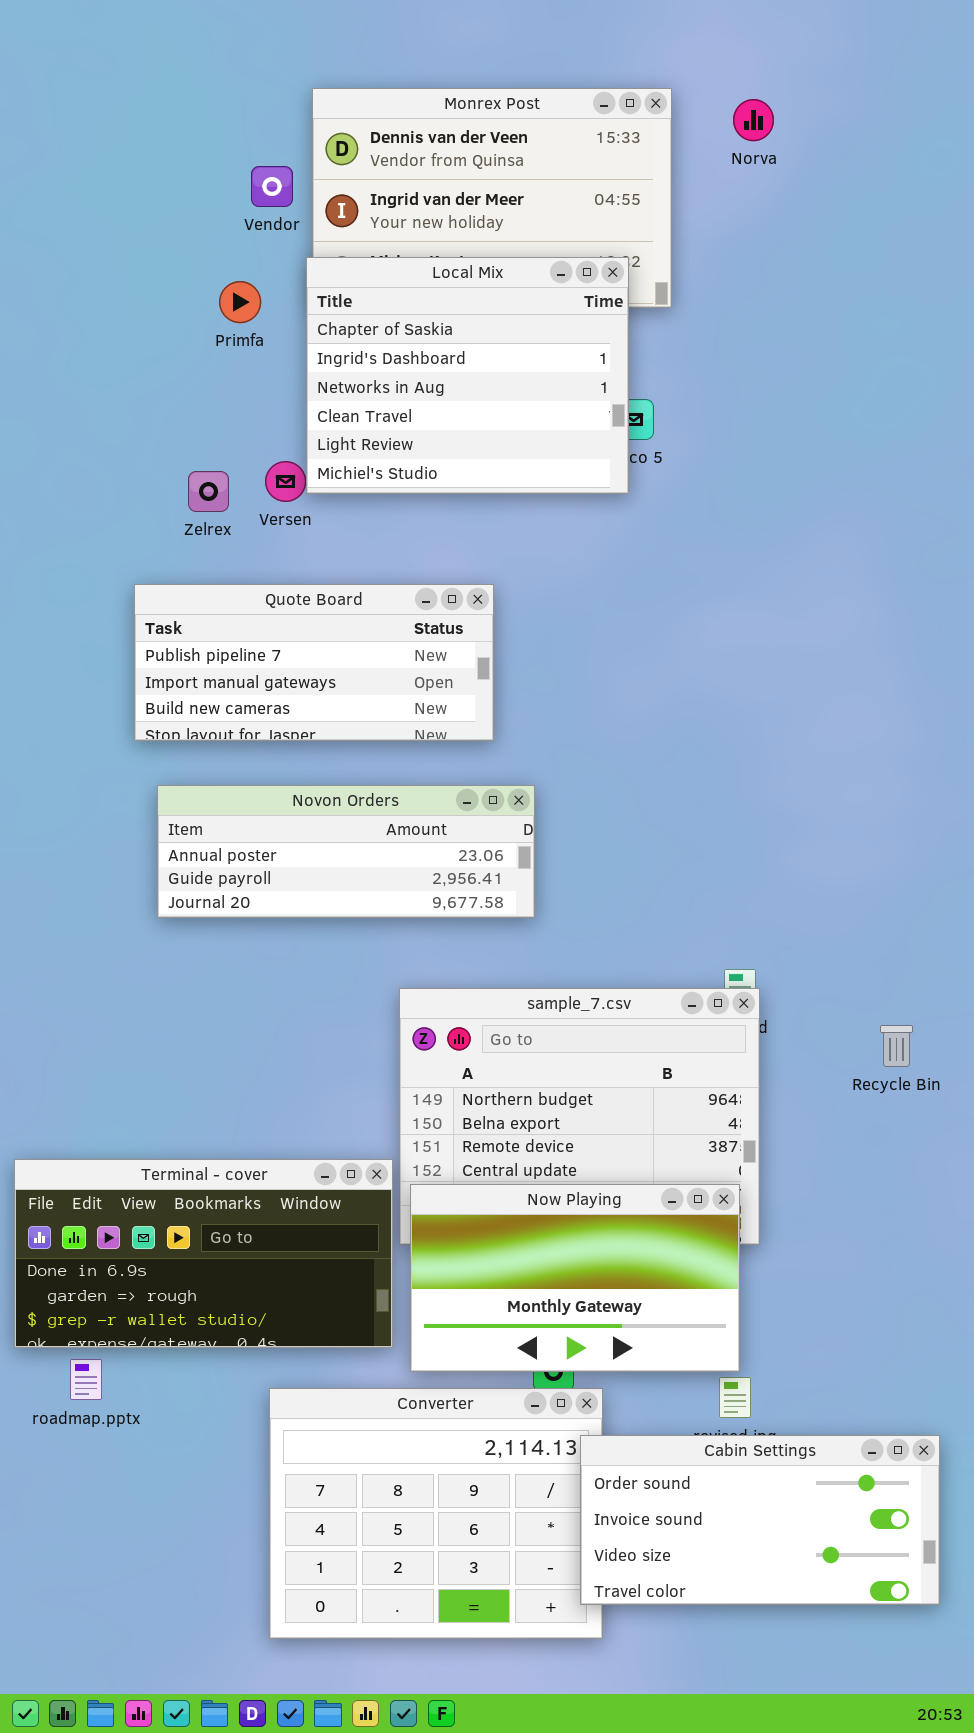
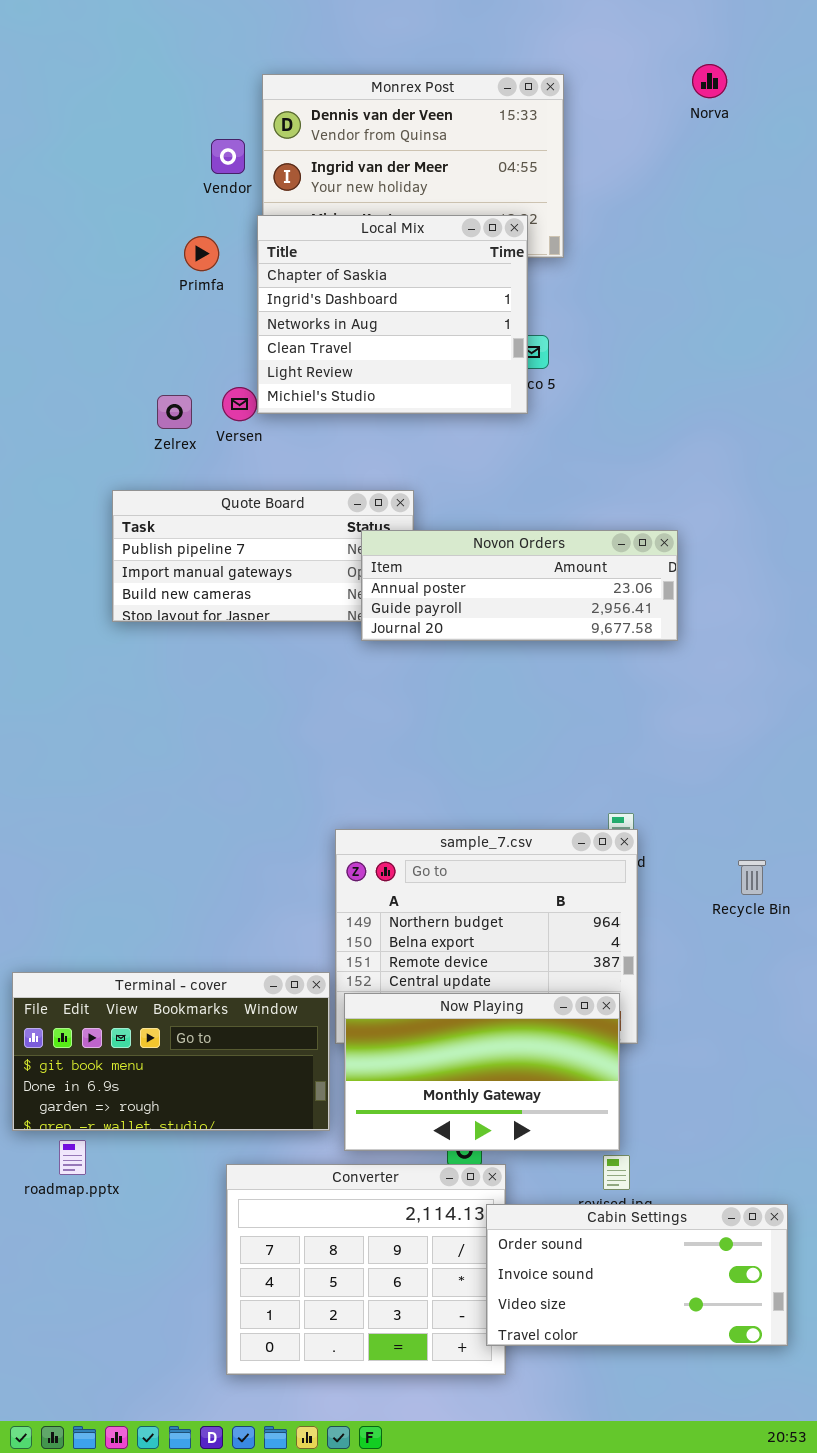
Norva: [733,99,774,141] -> [692,64,727,98], moved
Novon Orders: [157,785,535,918] -> [361,530,678,641], moved
Terminal - cover: [14,1159,393,1348] -> [12,972,330,1131], scrolled up 1 row

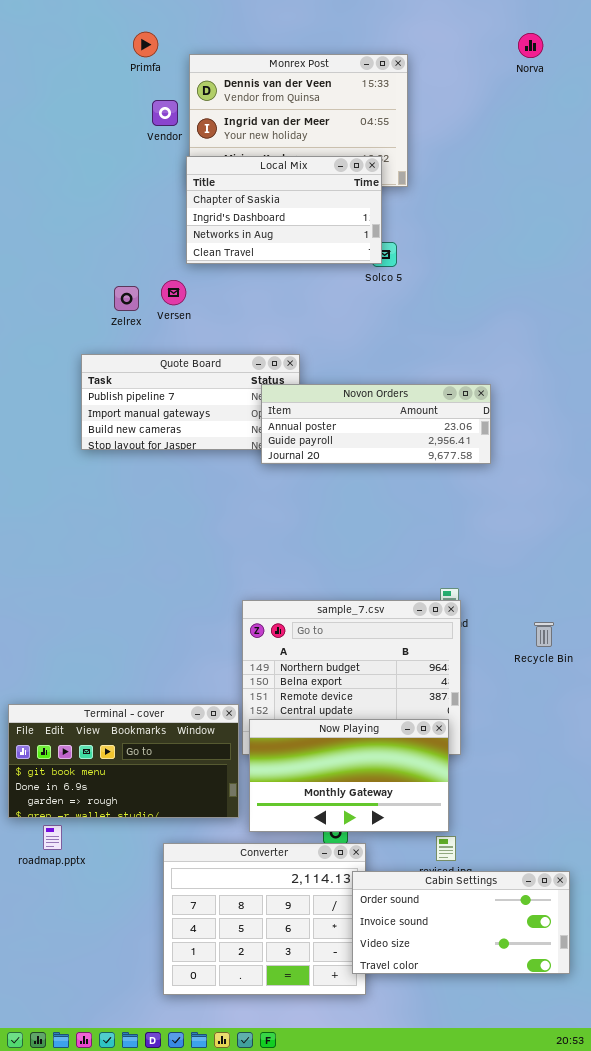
Norva: [692,64,727,98] -> [518,33,543,58], moved
Local Mix: [257,215,528,414] -> [186,156,382,264], resized
Primfa: [184,236,219,271] -> [133,32,158,57], moved

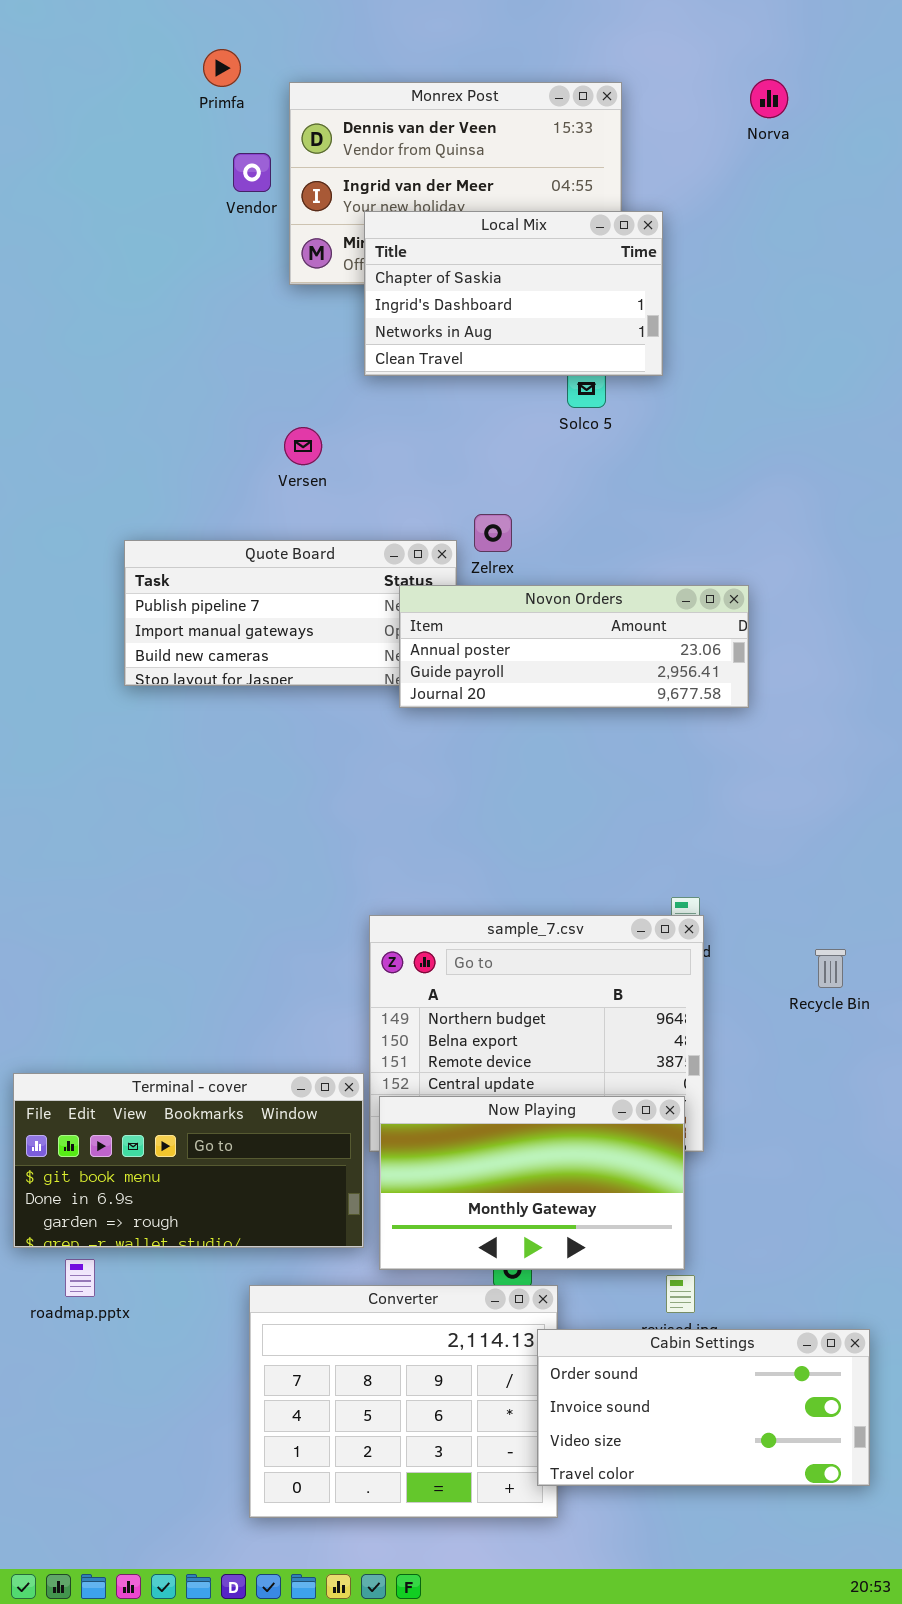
Norva: [518,33,543,58] -> [750,79,788,118], moved
Local Mix: [186,156,382,264] -> [364,211,663,376], moved
Versen: [161,280,186,305] -> [284,427,322,465], moved
Zelrex: [114,286,139,311] -> [474,514,512,552], moved

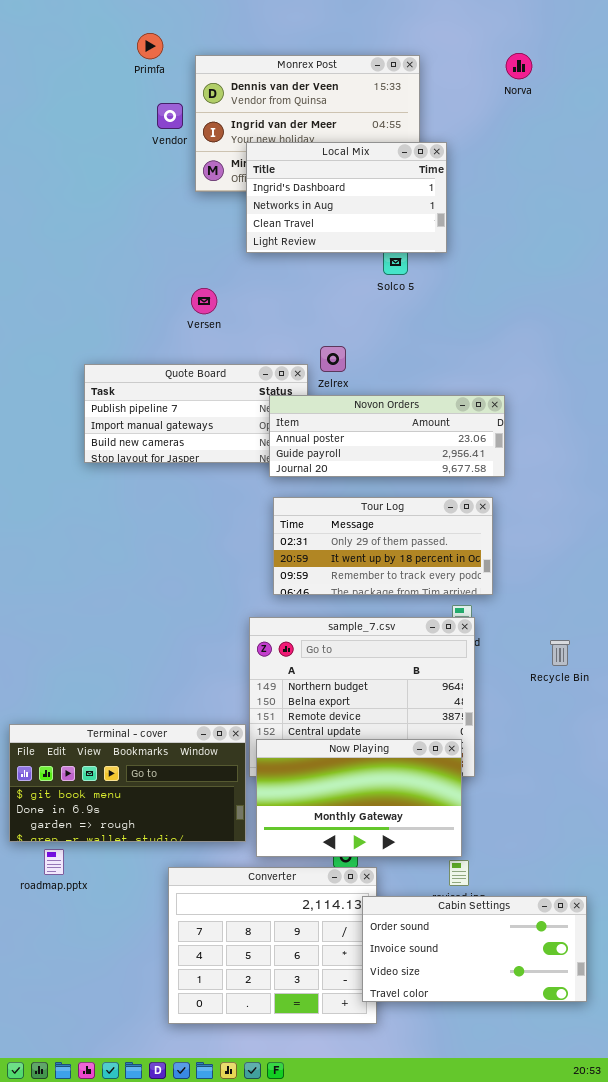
Local Mix: [364,211,663,376] -> [246,142,447,253], scrolled down 1 row
Tour Log: none -> [273,497,493,595], opened

